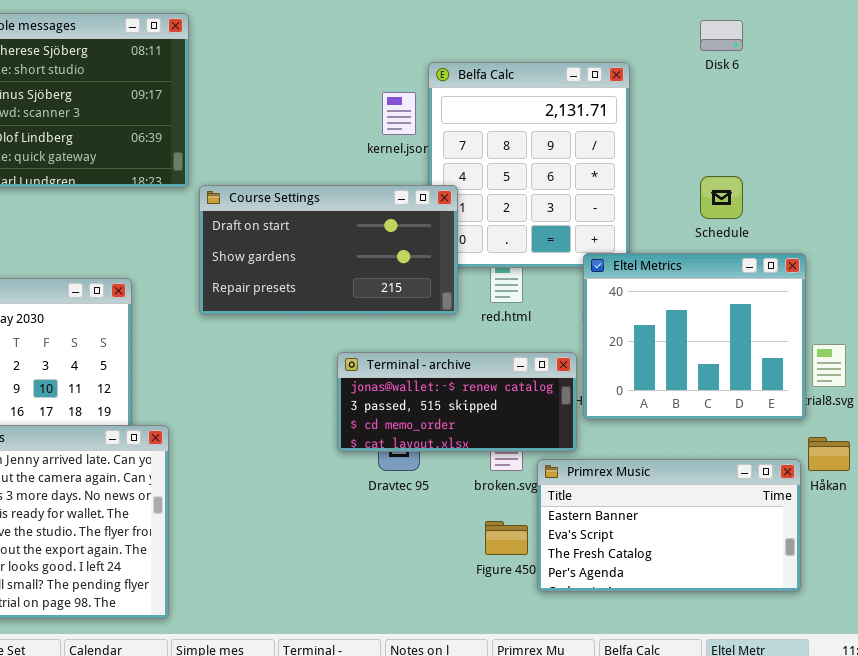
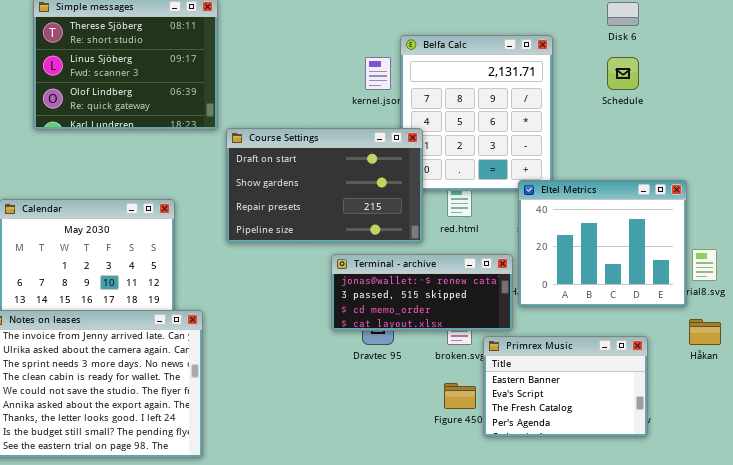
Schedule: [700,176,743,219] -> [607,57,639,90], moved
Course Settings: [199,185,458,315] -> [226,128,423,243], resized
Primrex Music: [537,459,801,592] -> [483,336,648,437], resized

